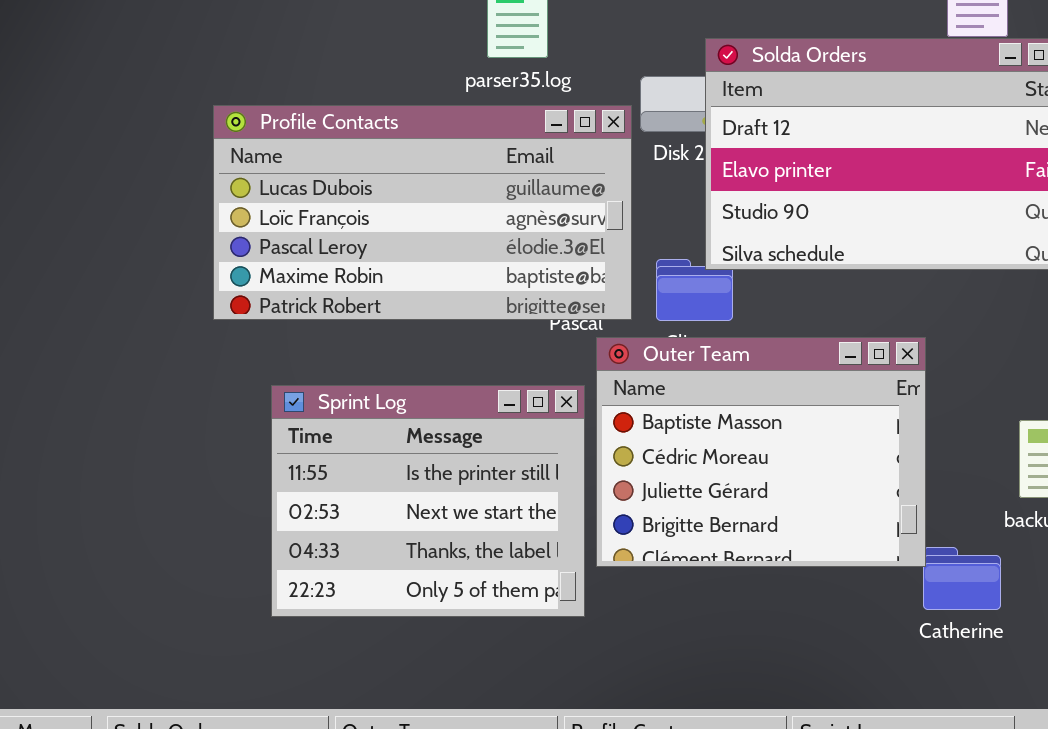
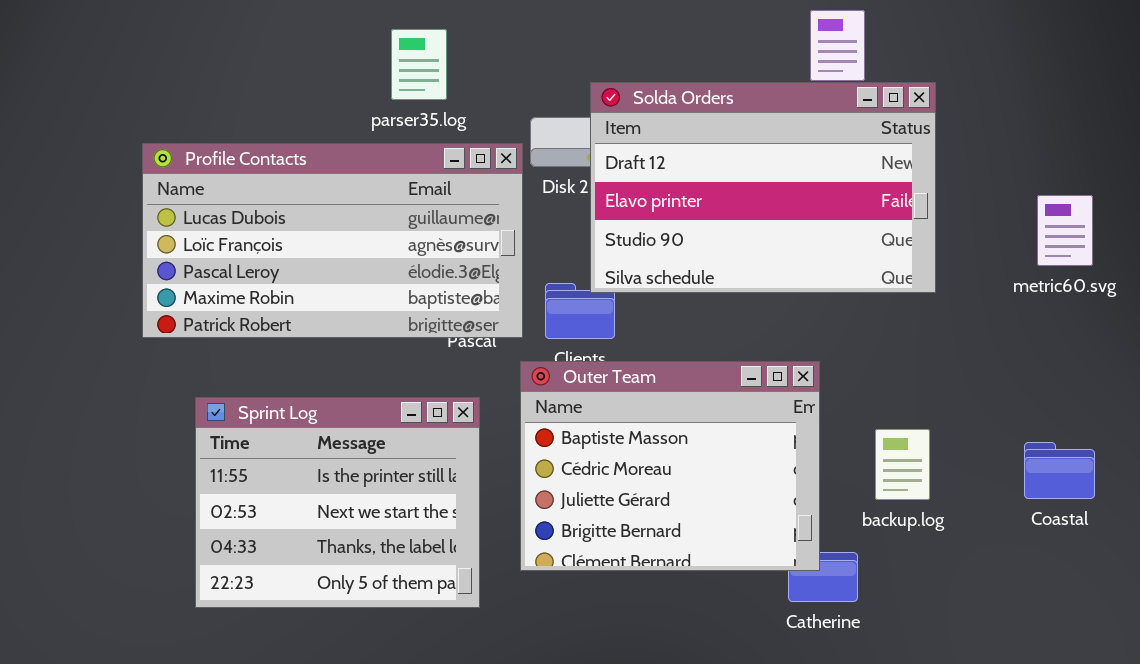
Outer Team: [596,337,926,567] -> [520,361,820,571], moved

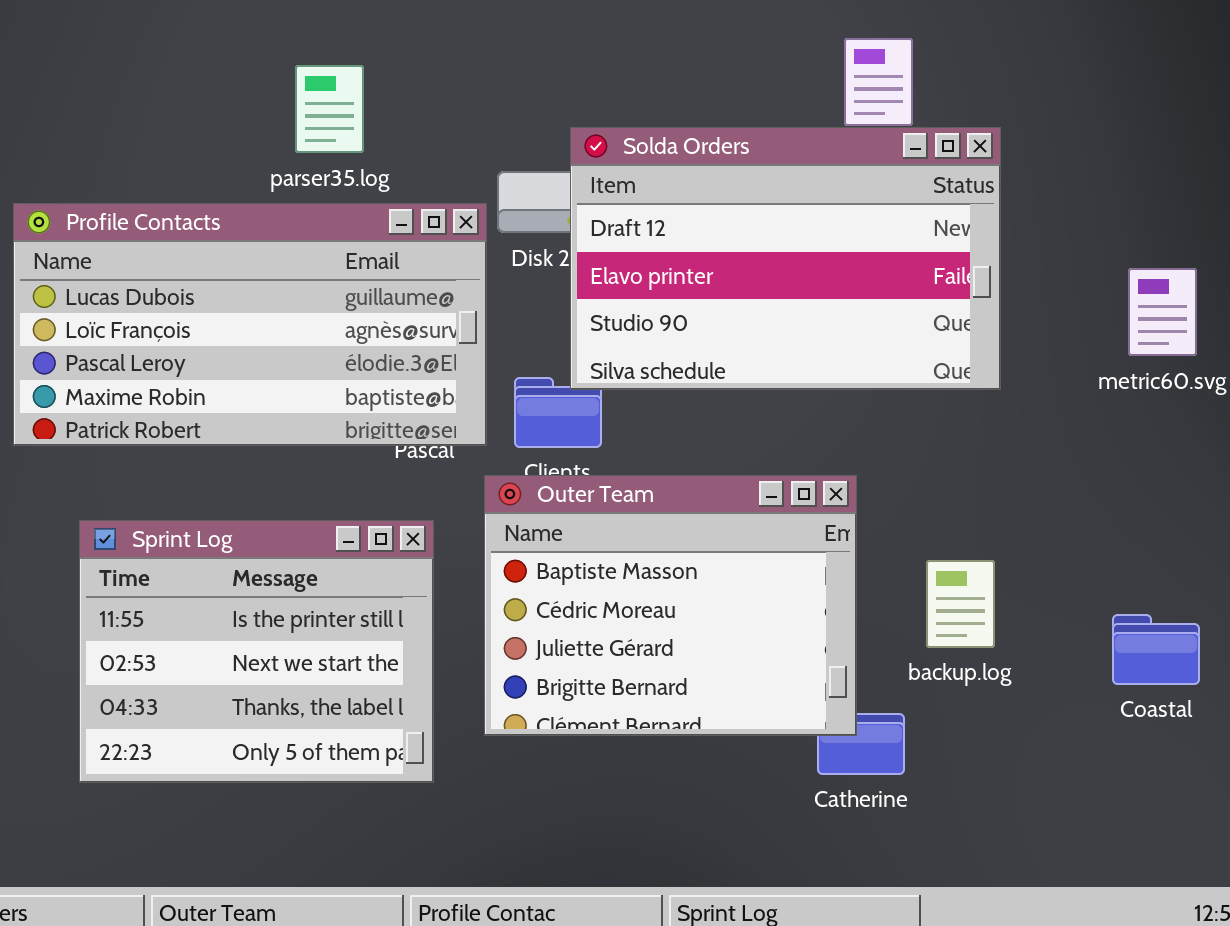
parser35.log: [391,29,447,100] -> [295,65,364,153], moved
Coastal: [1024,442,1095,499] -> [1112,614,1200,685], moved

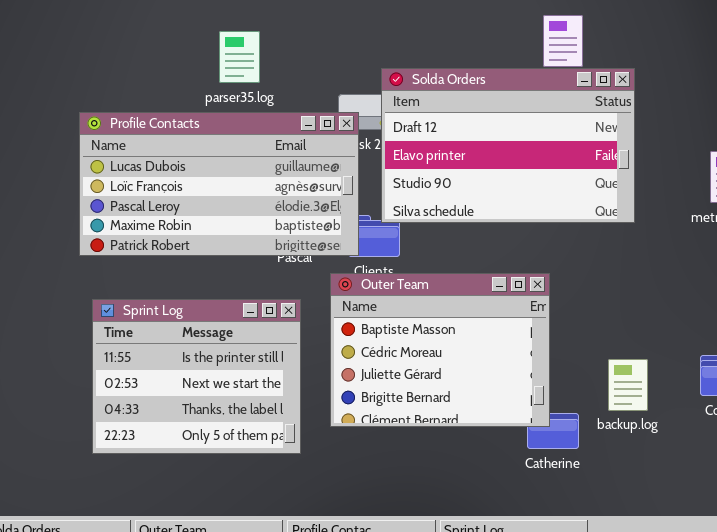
Profile Contacts: [13,203,487,446] -> [79,112,359,256], moved
backup.log: [926,560,995,648] -> [608,359,648,411], moved

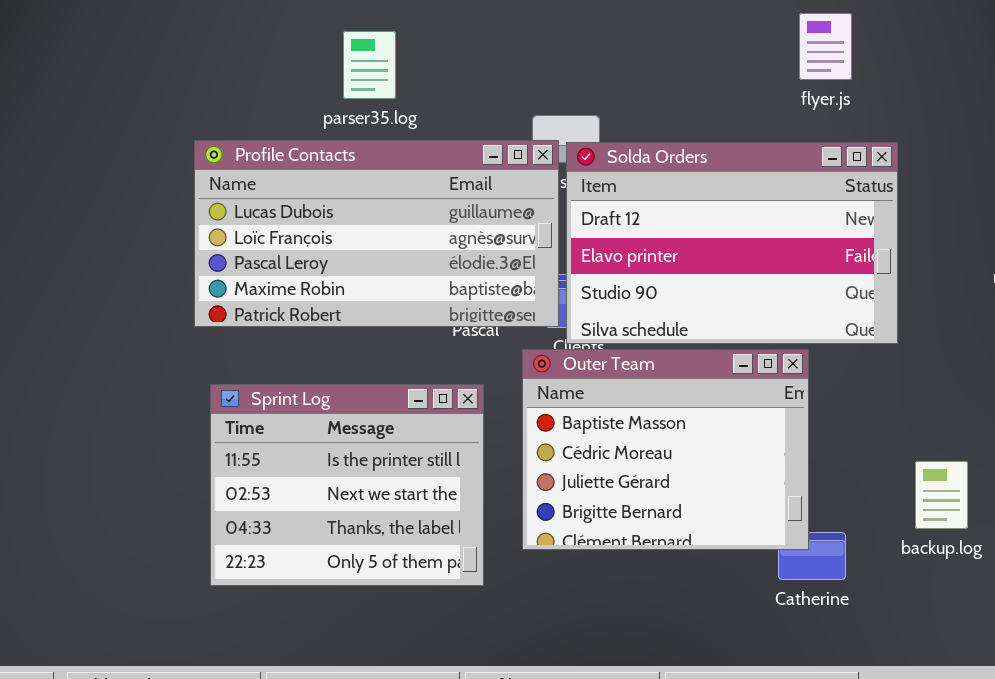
parser35.log: [219,31,260,83] -> [343,31,396,99], moved
Solda Orders: [381,68,635,223] -> [566,142,898,344], moved
backup.log: [608,359,648,411] -> [915,461,968,529], moved

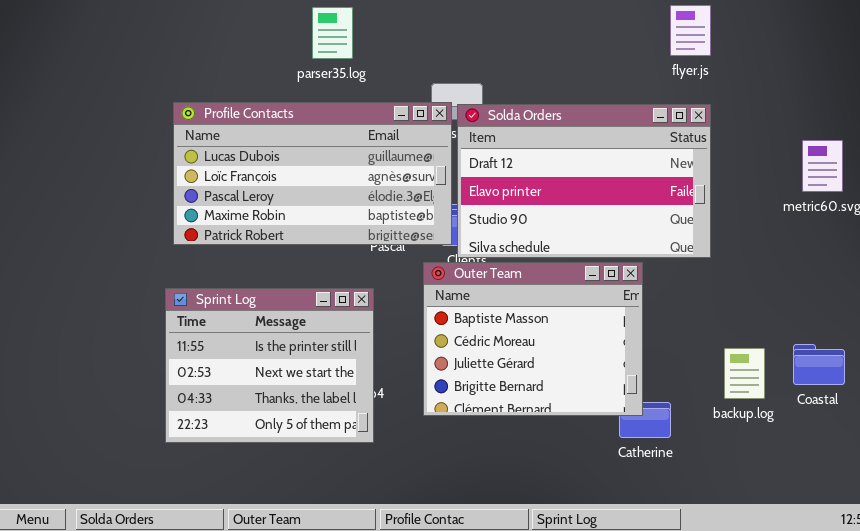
flyer.js: [799,13,852,80] -> [670,5,711,56], moved
parser35.log: [343,31,396,99] -> [312,7,353,59], moved
Sprint Log: [210,384,484,586] -> [165,288,374,443], moved

